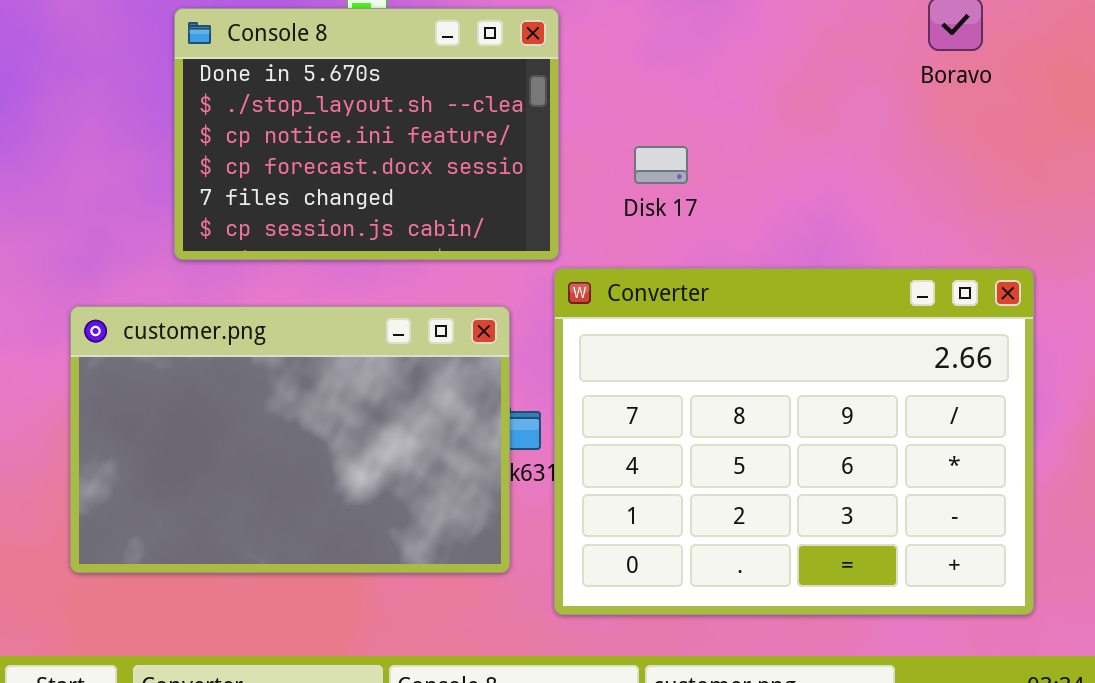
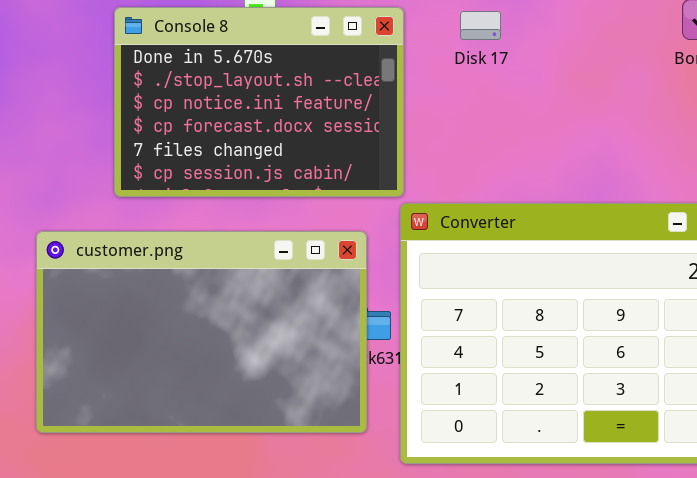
Disk 17: [634,146,688,184] -> [460,11,501,40], moved

